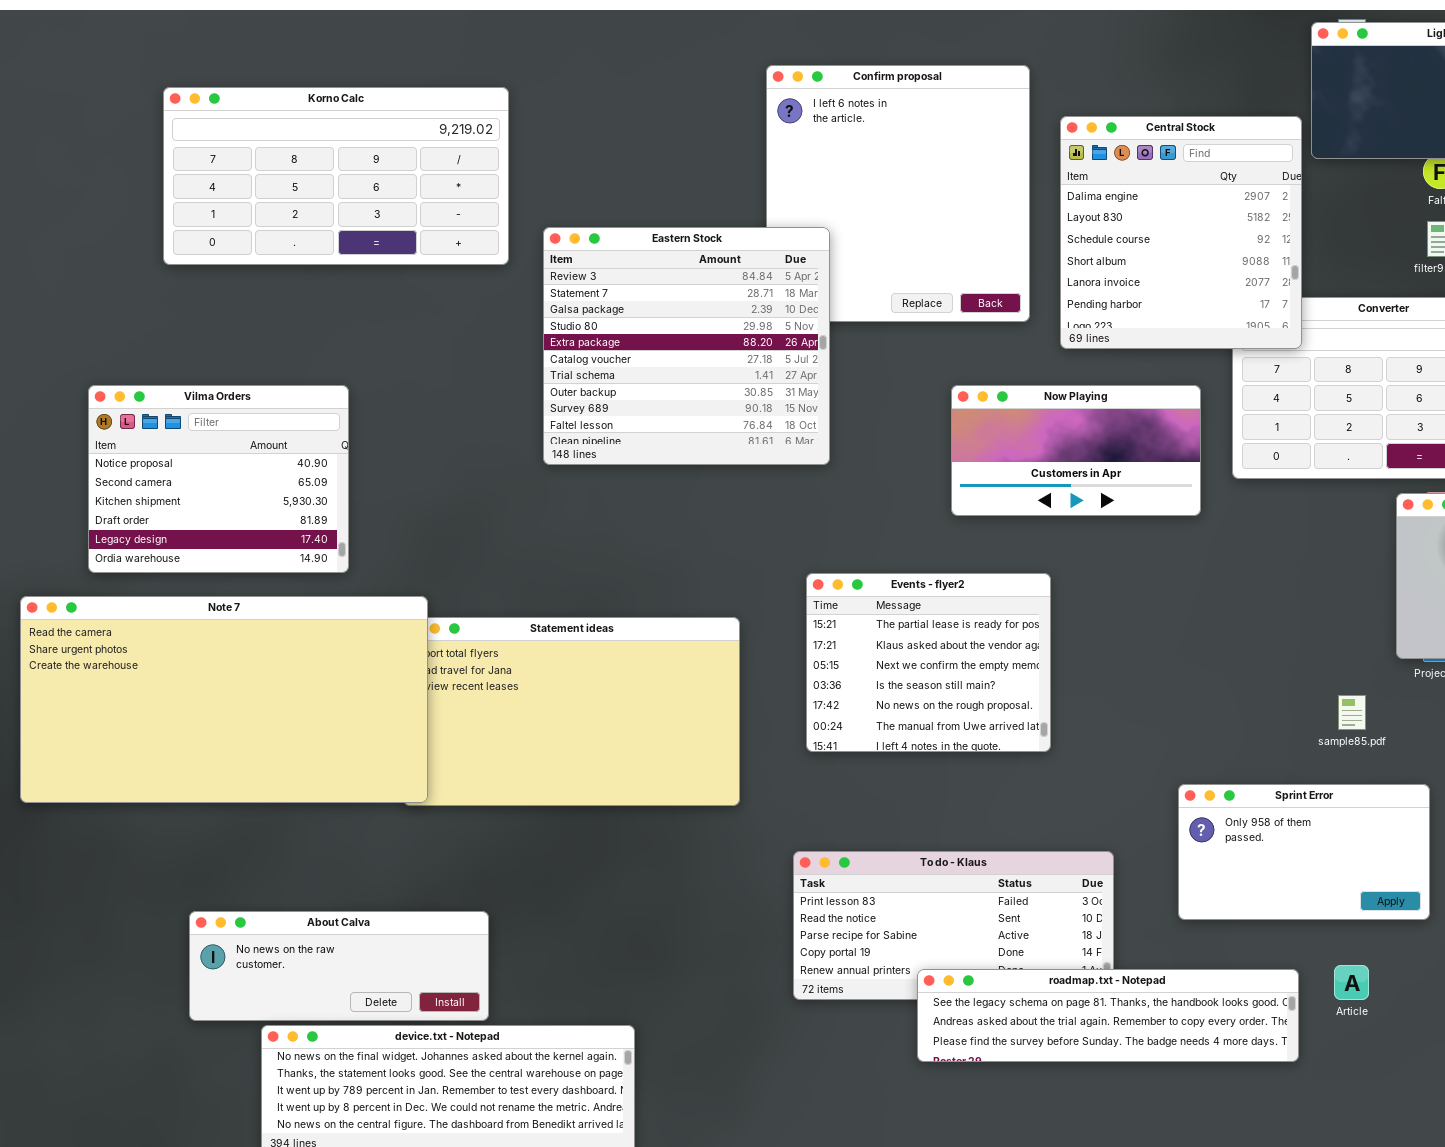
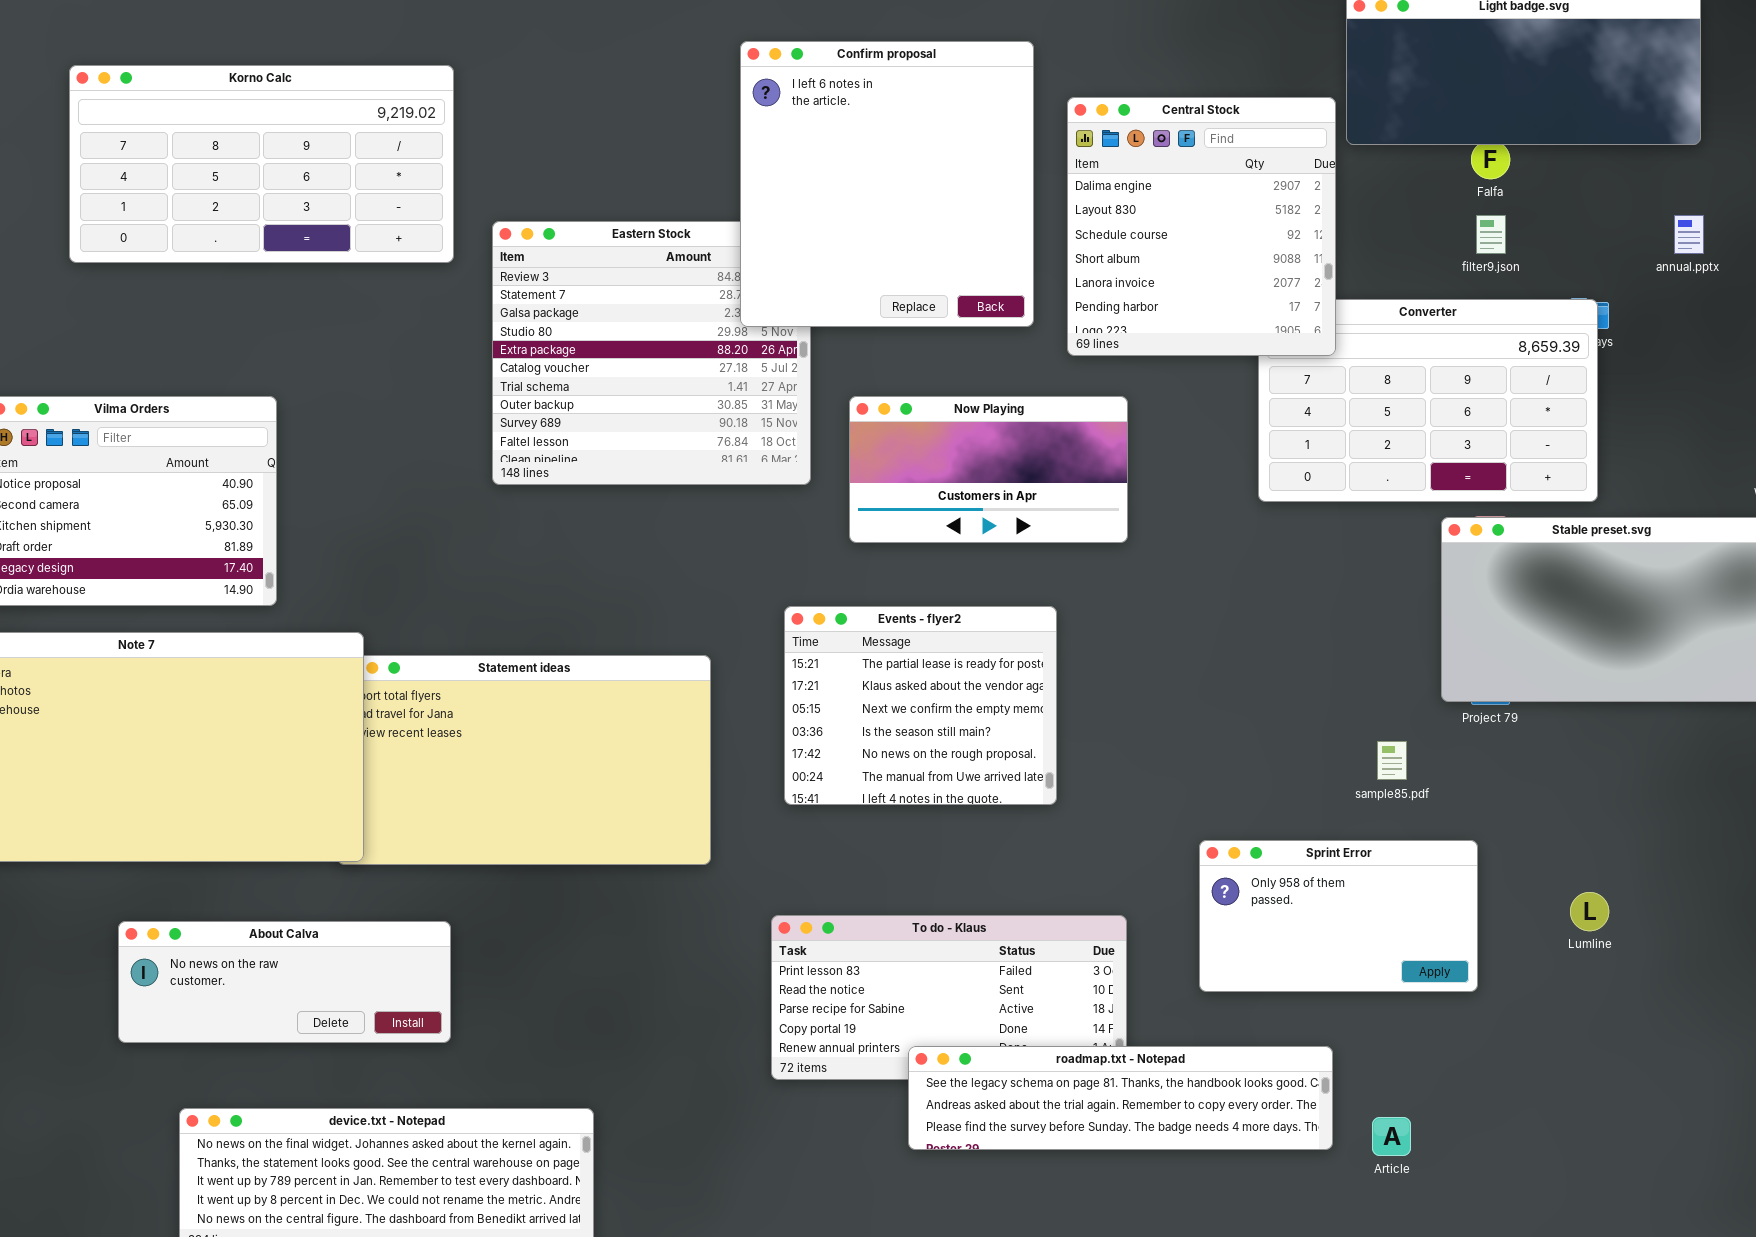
Confirm proposal: [766,65,1030,322] -> [740,41,1034,327], raised
Now Playing: [951,385,1201,516] -> [849,396,1128,543], moved
About Calva: [189,911,489,1021] -> [118,921,451,1043], moved
Article: [1334,965,1369,1000] -> [1372,1117,1411,1156], moved

